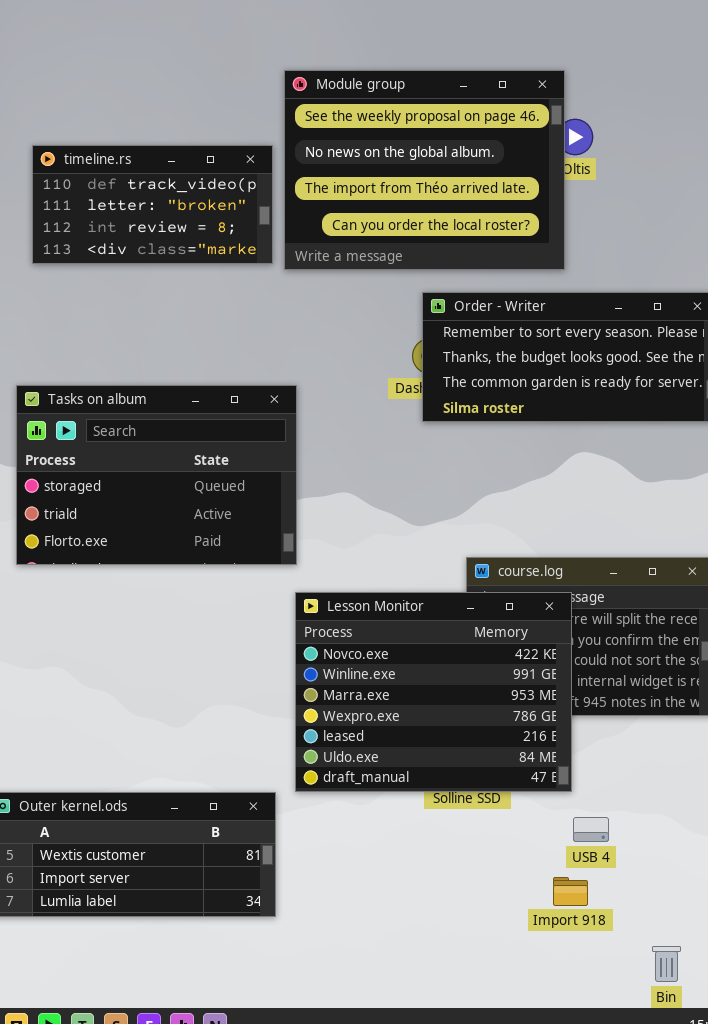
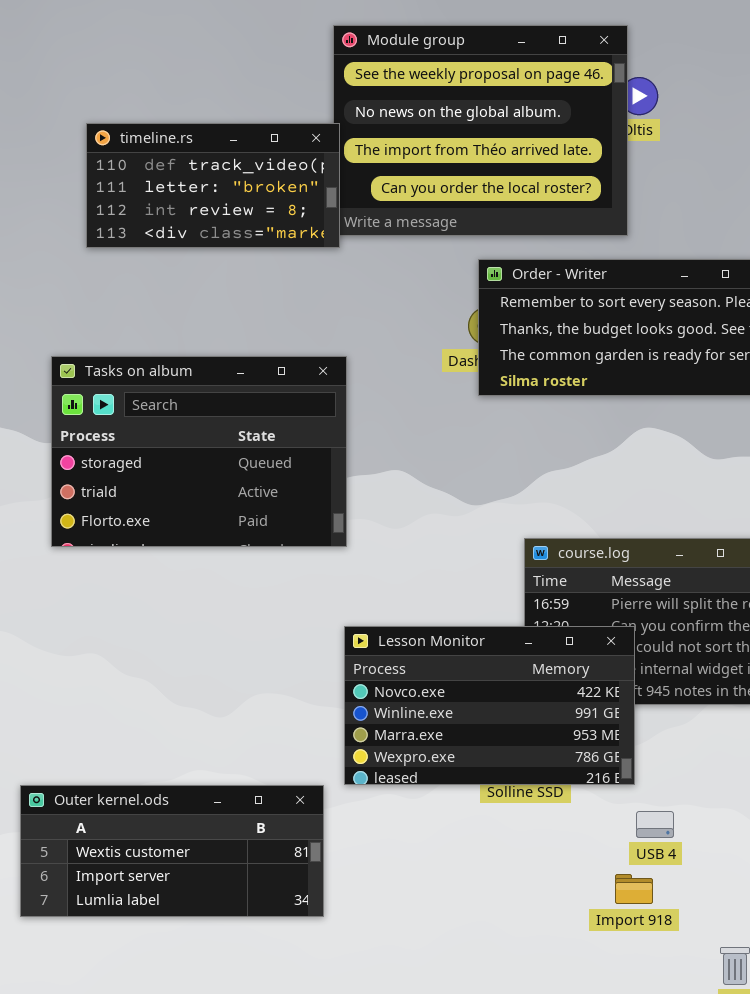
timeline.rs: [32,145,273,264] -> [86,123,340,248], moved
Lesson Monitor: [295,592,572,792] -> [344,626,635,785], resized

